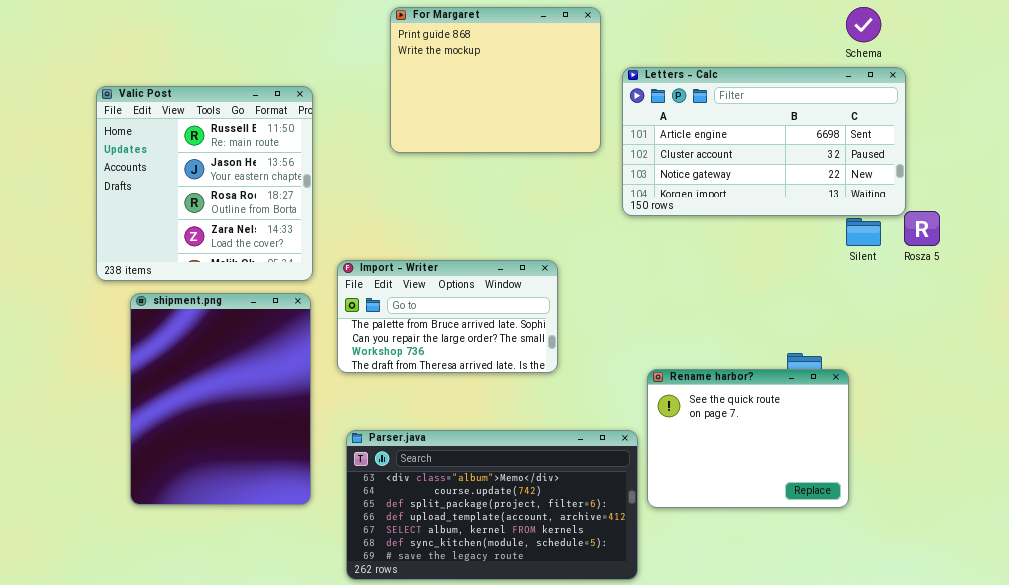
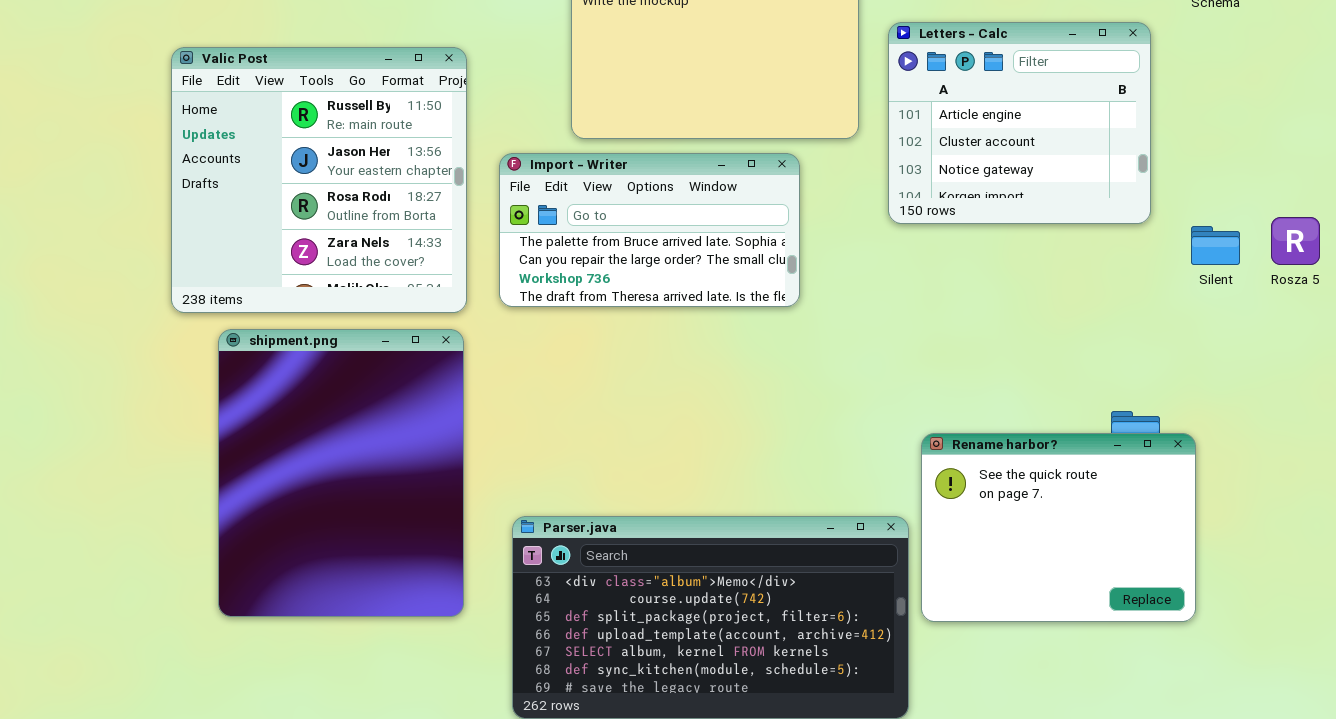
Letters - Calc: [622,67,906,216] -> [888,22,1151,224], resized
Import - Writer: [337,260,558,373] -> [499,153,800,307], moved

